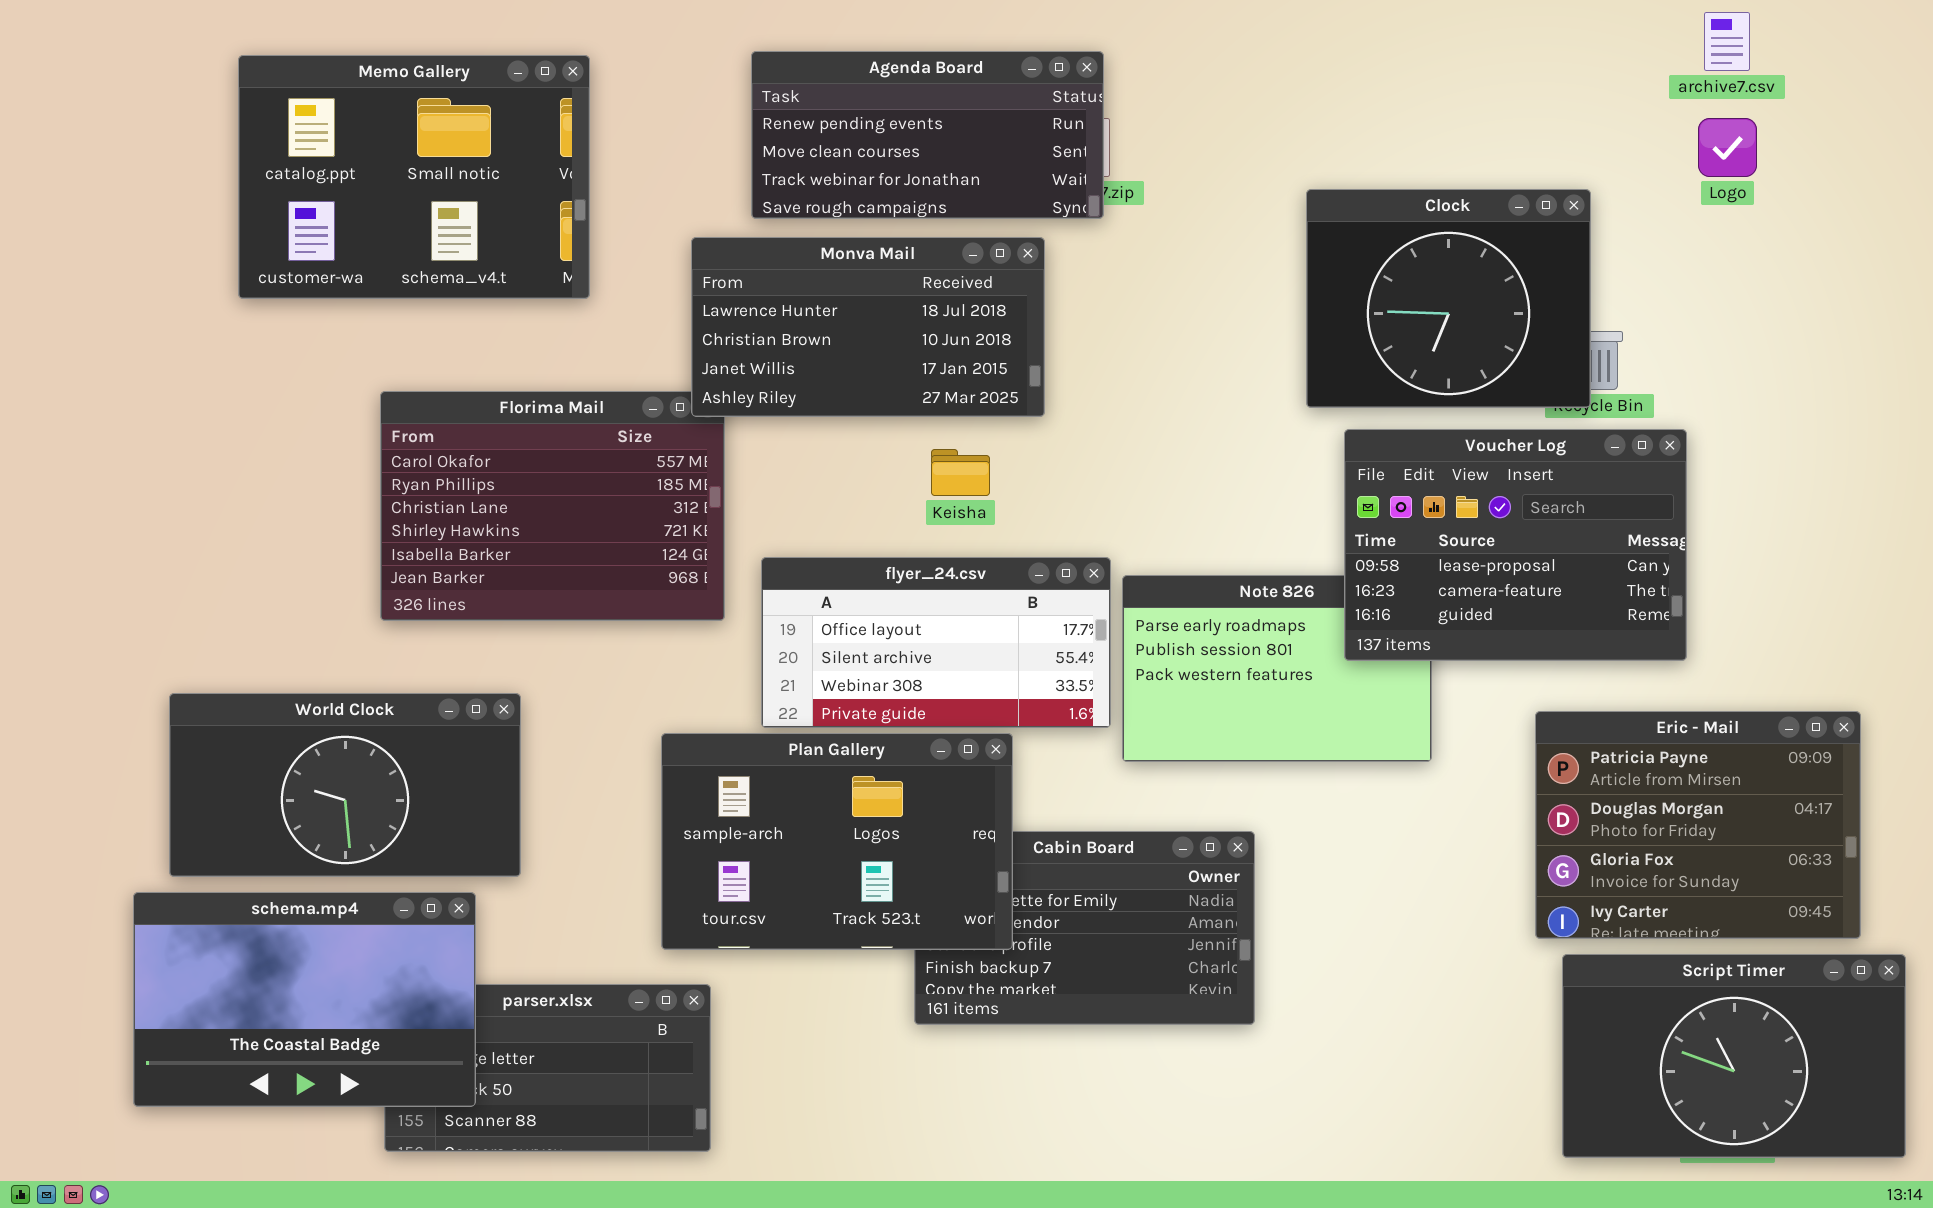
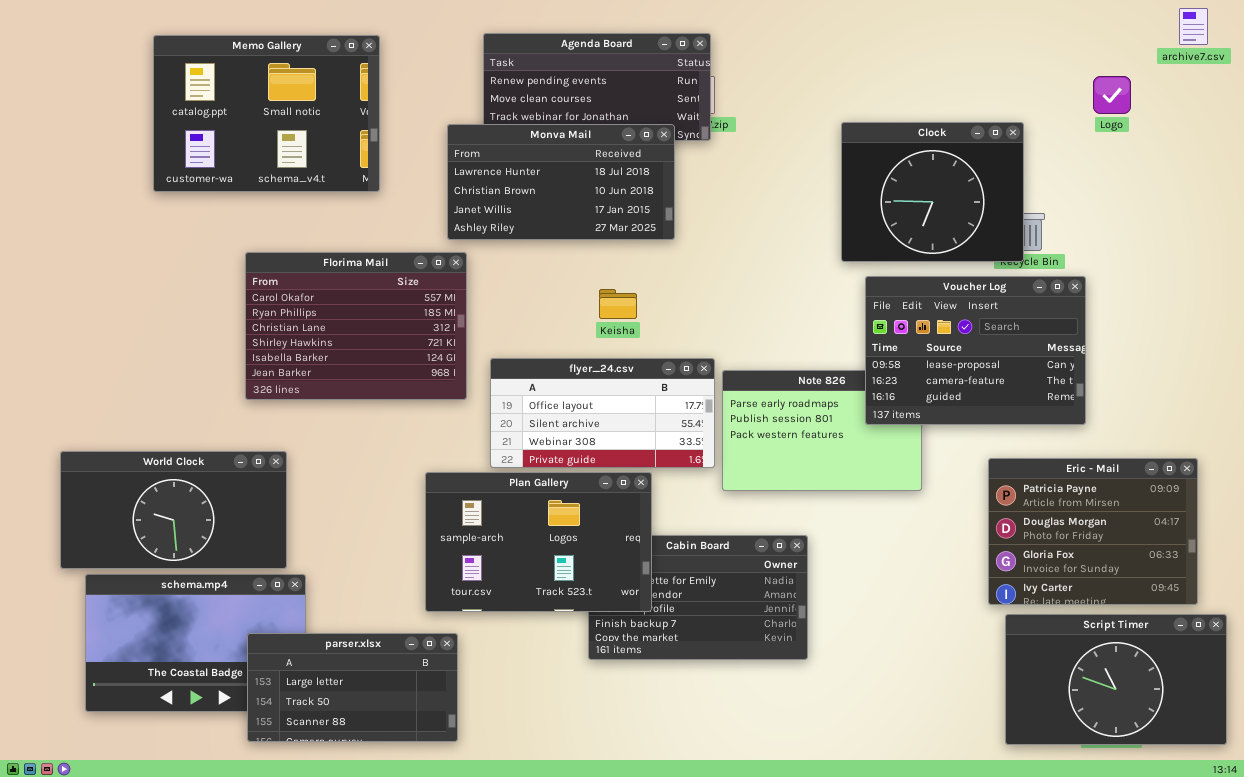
archive7.csv: [1704,12,1750,71] -> [1179,8,1208,45], moved
Monva Mail: [691,237,1045,417] -> [447,124,675,240], moved
World Clock: [169,693,521,877] -> [60,451,287,569], moved
parser.xlsx: [384,984,711,1152] -> [247,633,458,742], raised

